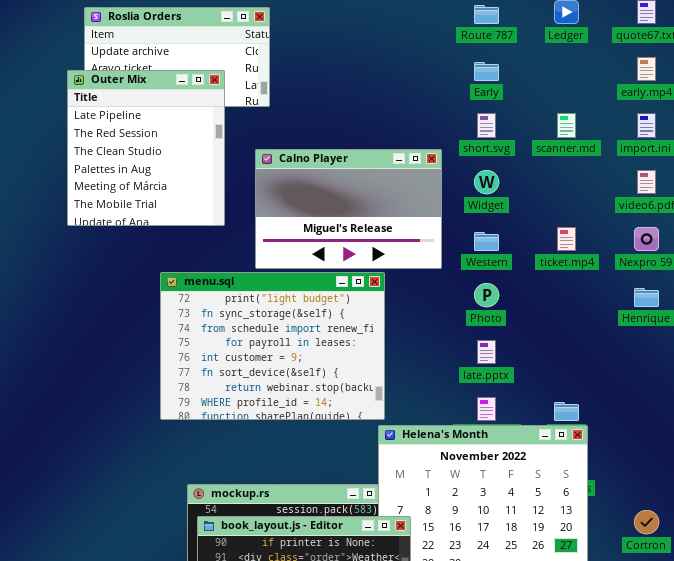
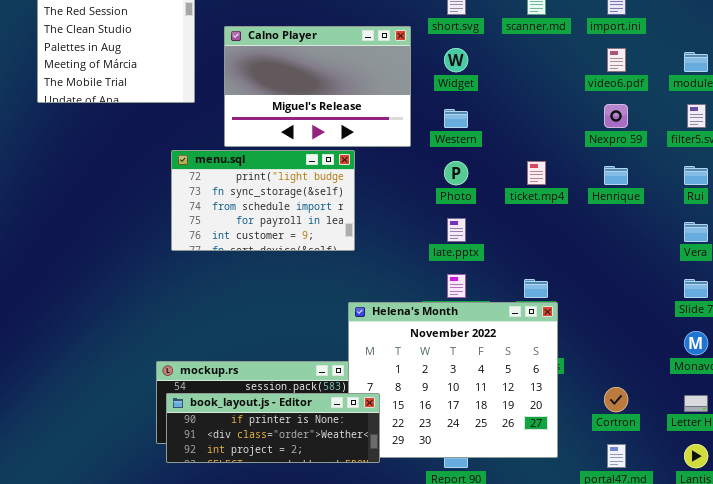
ticket.mp4: [557,227,576,251] -> [527,161,546,185], moved
menu.sql: [160,272,385,420] -> [171,150,355,251], resized

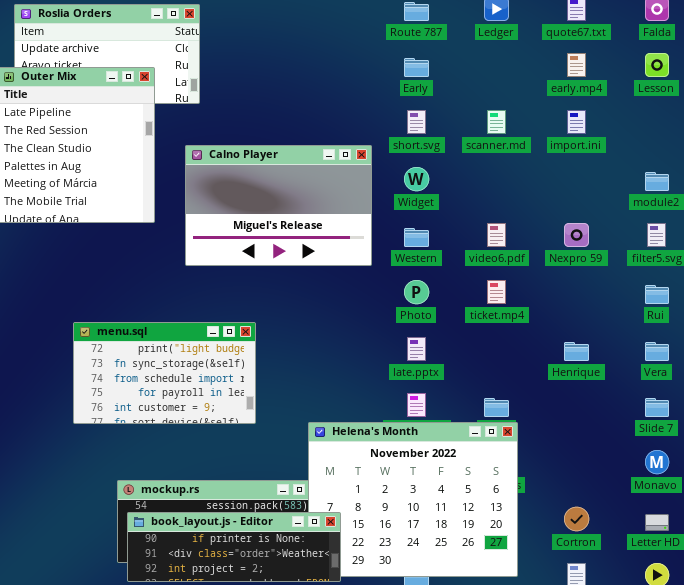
video6.pdf: [607,48,626,72] -> [487,223,506,247], moved
menu.sql: [171,150,355,251] -> [73,322,256,424], moved
Henrique: [604,166,628,185] -> [564,342,589,361], moved

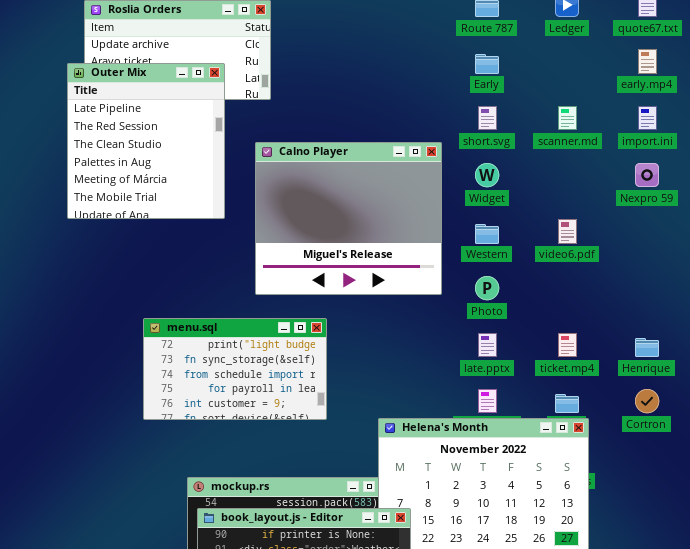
Calno Player: [185,145,372,266] -> [255,142,442,295], resized
Nexpro 59: [564,223,589,247] -> [635,163,659,187], moved
ticket.mp4: [487,280,506,304] -> [558,333,577,357], moved
Cortron: [564,507,589,531] -> [635,389,659,413], moved

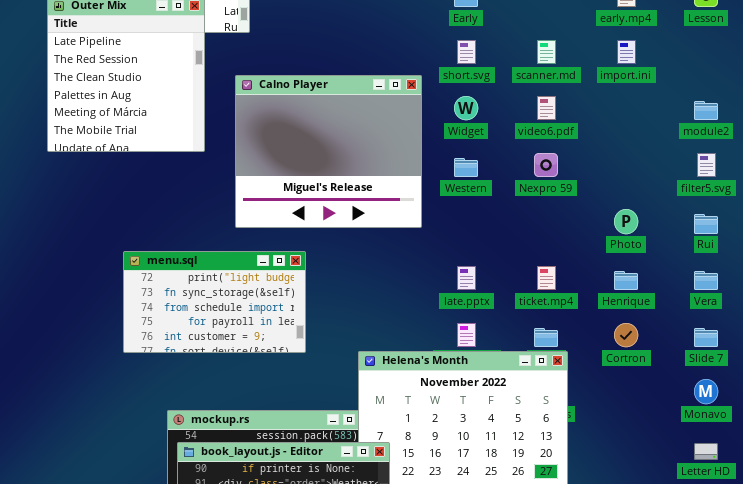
Nexpro 59: [635,163,659,187] -> [534,153,558,177], moved
video6.pdf: [558,219,577,244] -> [537,96,556,120], moved
Photo: [475,276,499,300] -> [614,209,638,234], moved

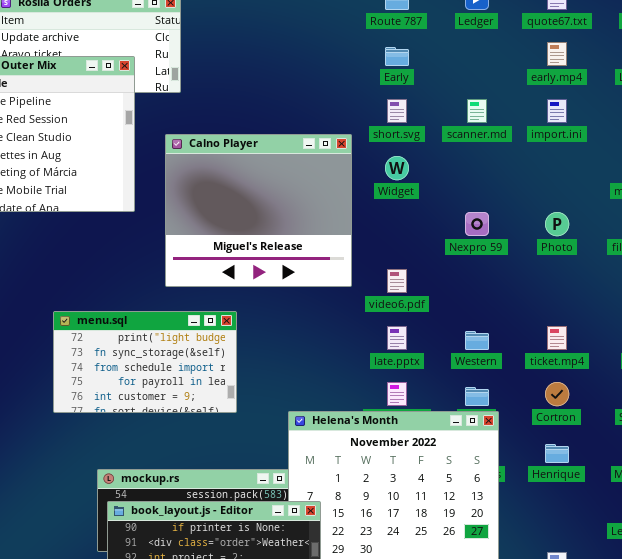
video6.pdf: [537,96,556,120] -> [387,269,407,293], moved
Western: [454,158,478,177] -> [465,331,489,350], moved
Photo: [614,209,638,234] -> [545,212,569,236], moved
ticket.mp4: [537,266,556,290] -> [547,326,567,350], moved
Henrique: [614,271,638,290] -> [545,444,569,463], moved

